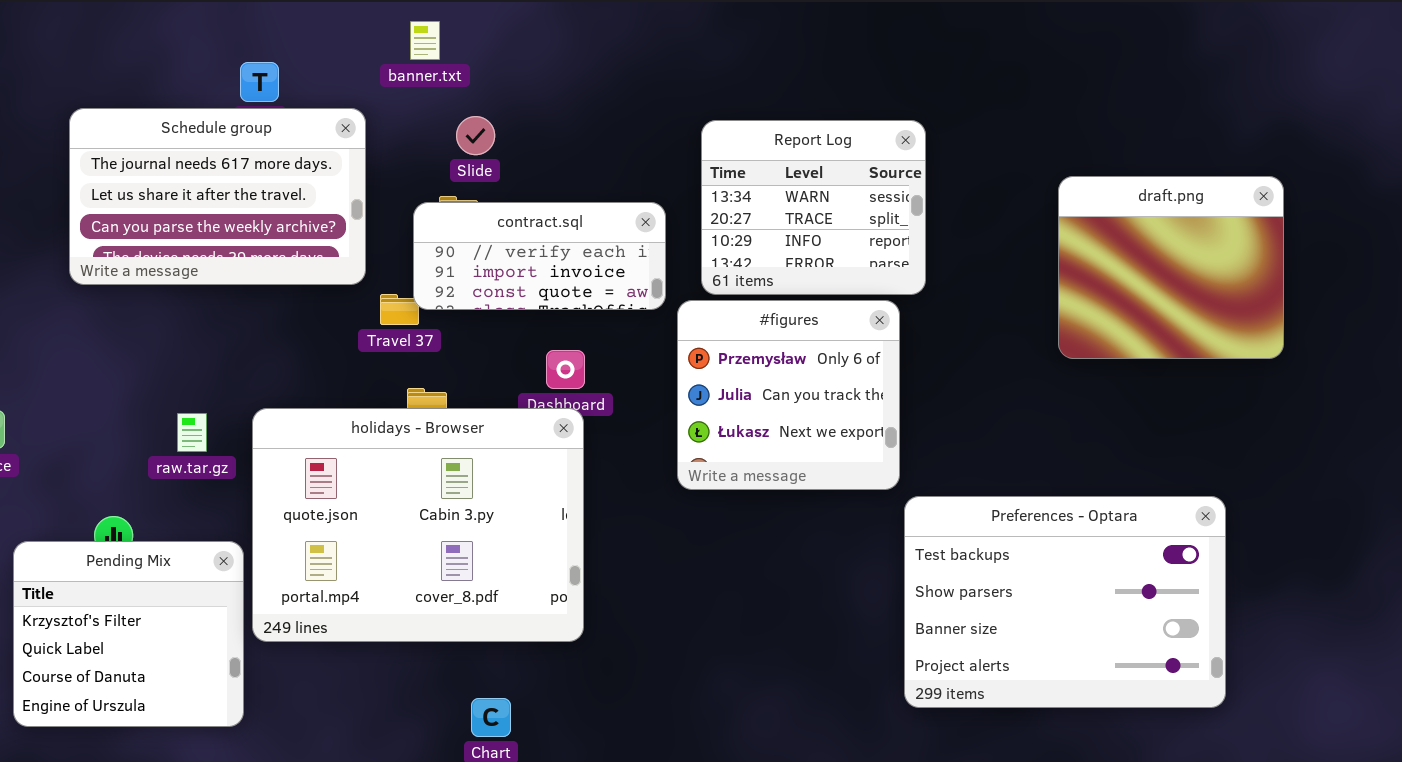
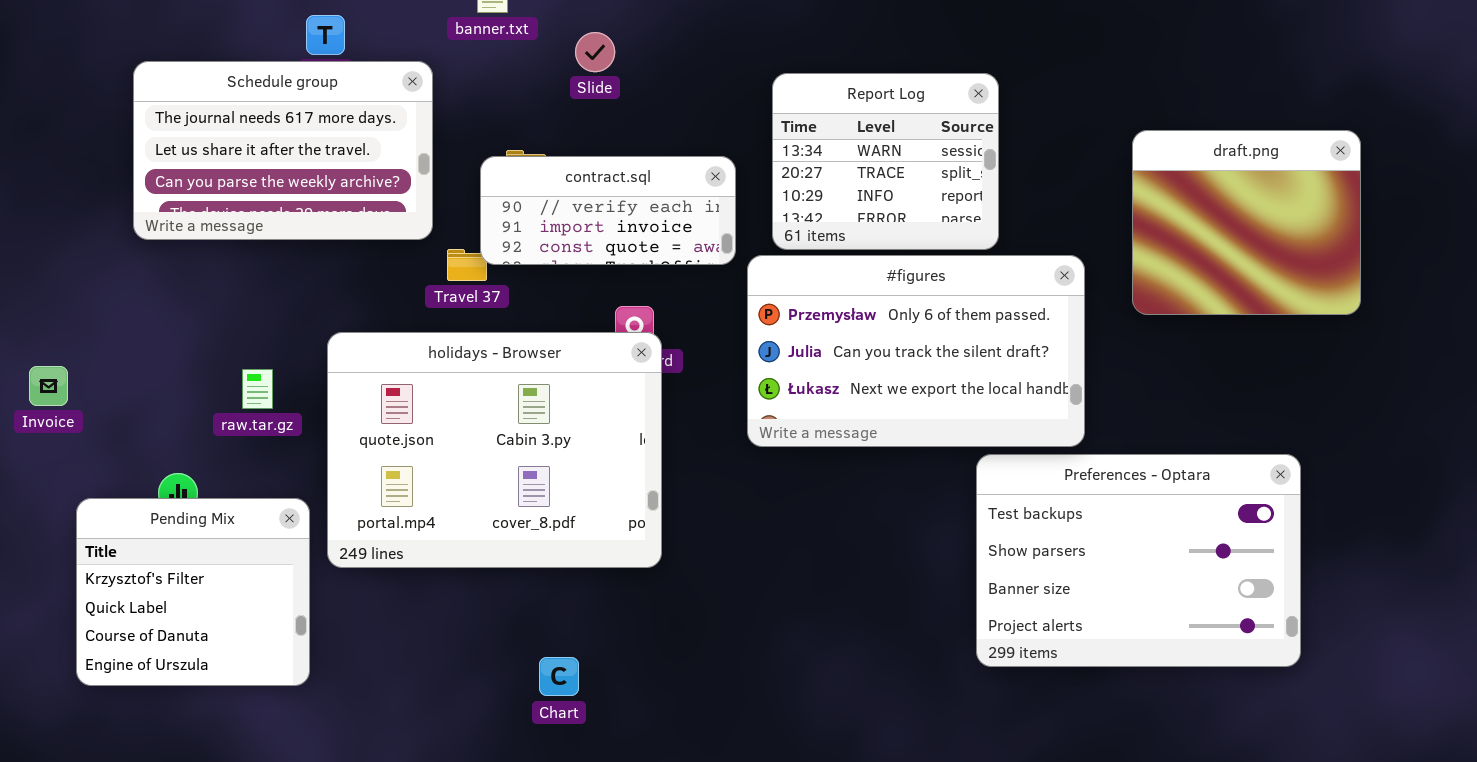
Slide: [456,116,495,155] -> [575,32,615,72], moved
#figures: [677,300,900,490] -> [747,255,1085,447], resized
holidays - Browser: [252,408,584,642] -> [327,332,662,568], moved

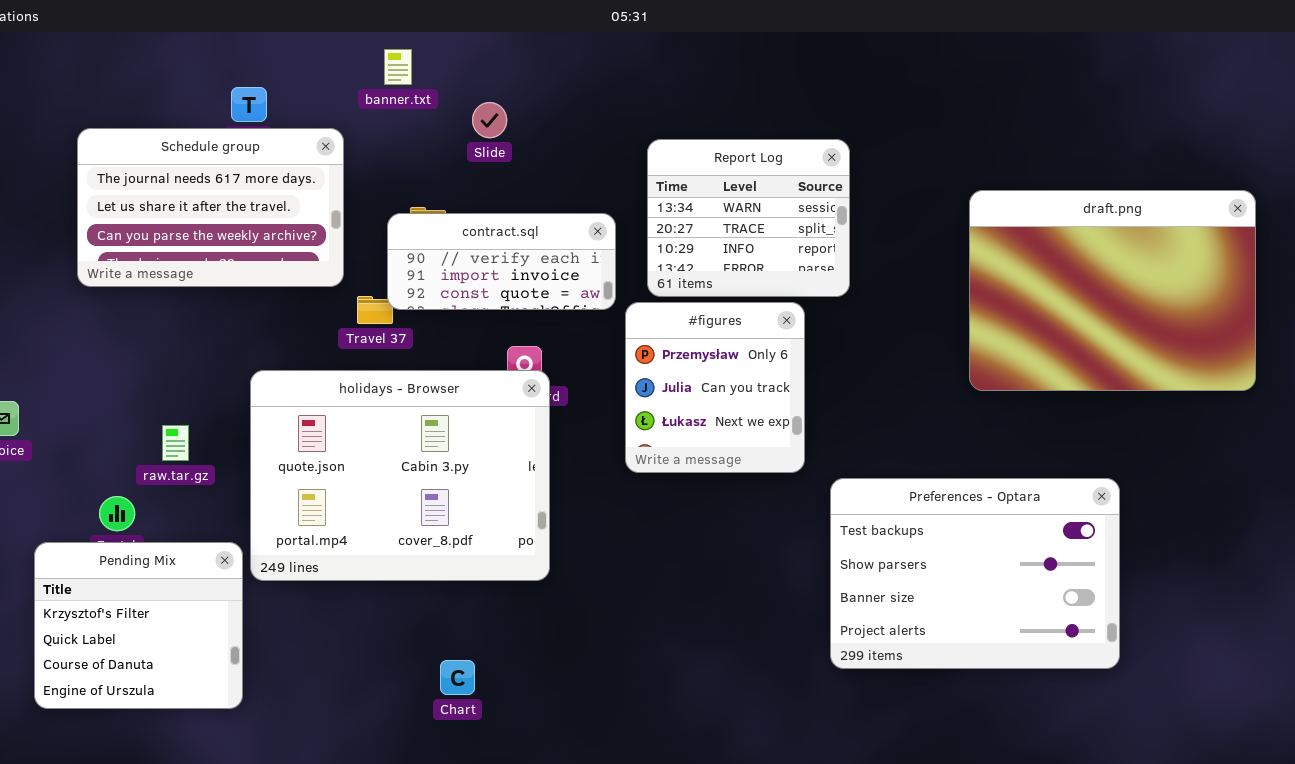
draft.png: [1132,130,1361,315] -> [969,190,1256,391], resized
#figures: [747,255,1085,447] -> [625,302,805,473], resized
raw.tar.gz: [242,369,273,409] -> [162,425,189,461], moved
Pending Mix: [76,498,310,686] -> [34,542,243,709], moved

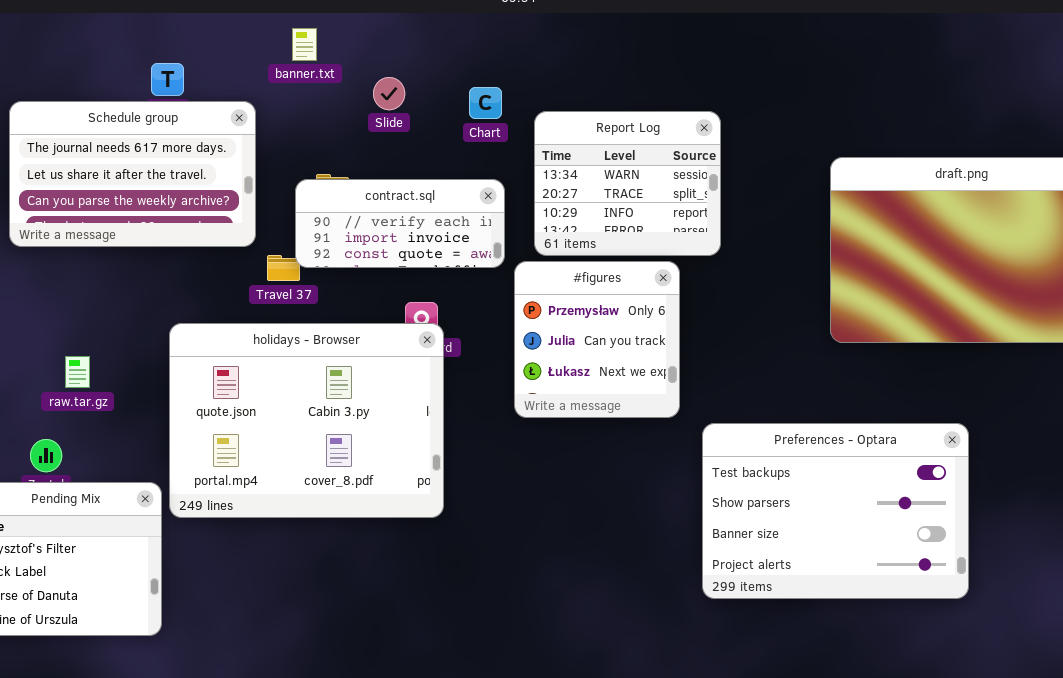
raw.tar.gz: [162,425,189,461] -> [65,356,90,388], moved
Chart: [440,660,475,695] -> [469,87,502,119], moved

